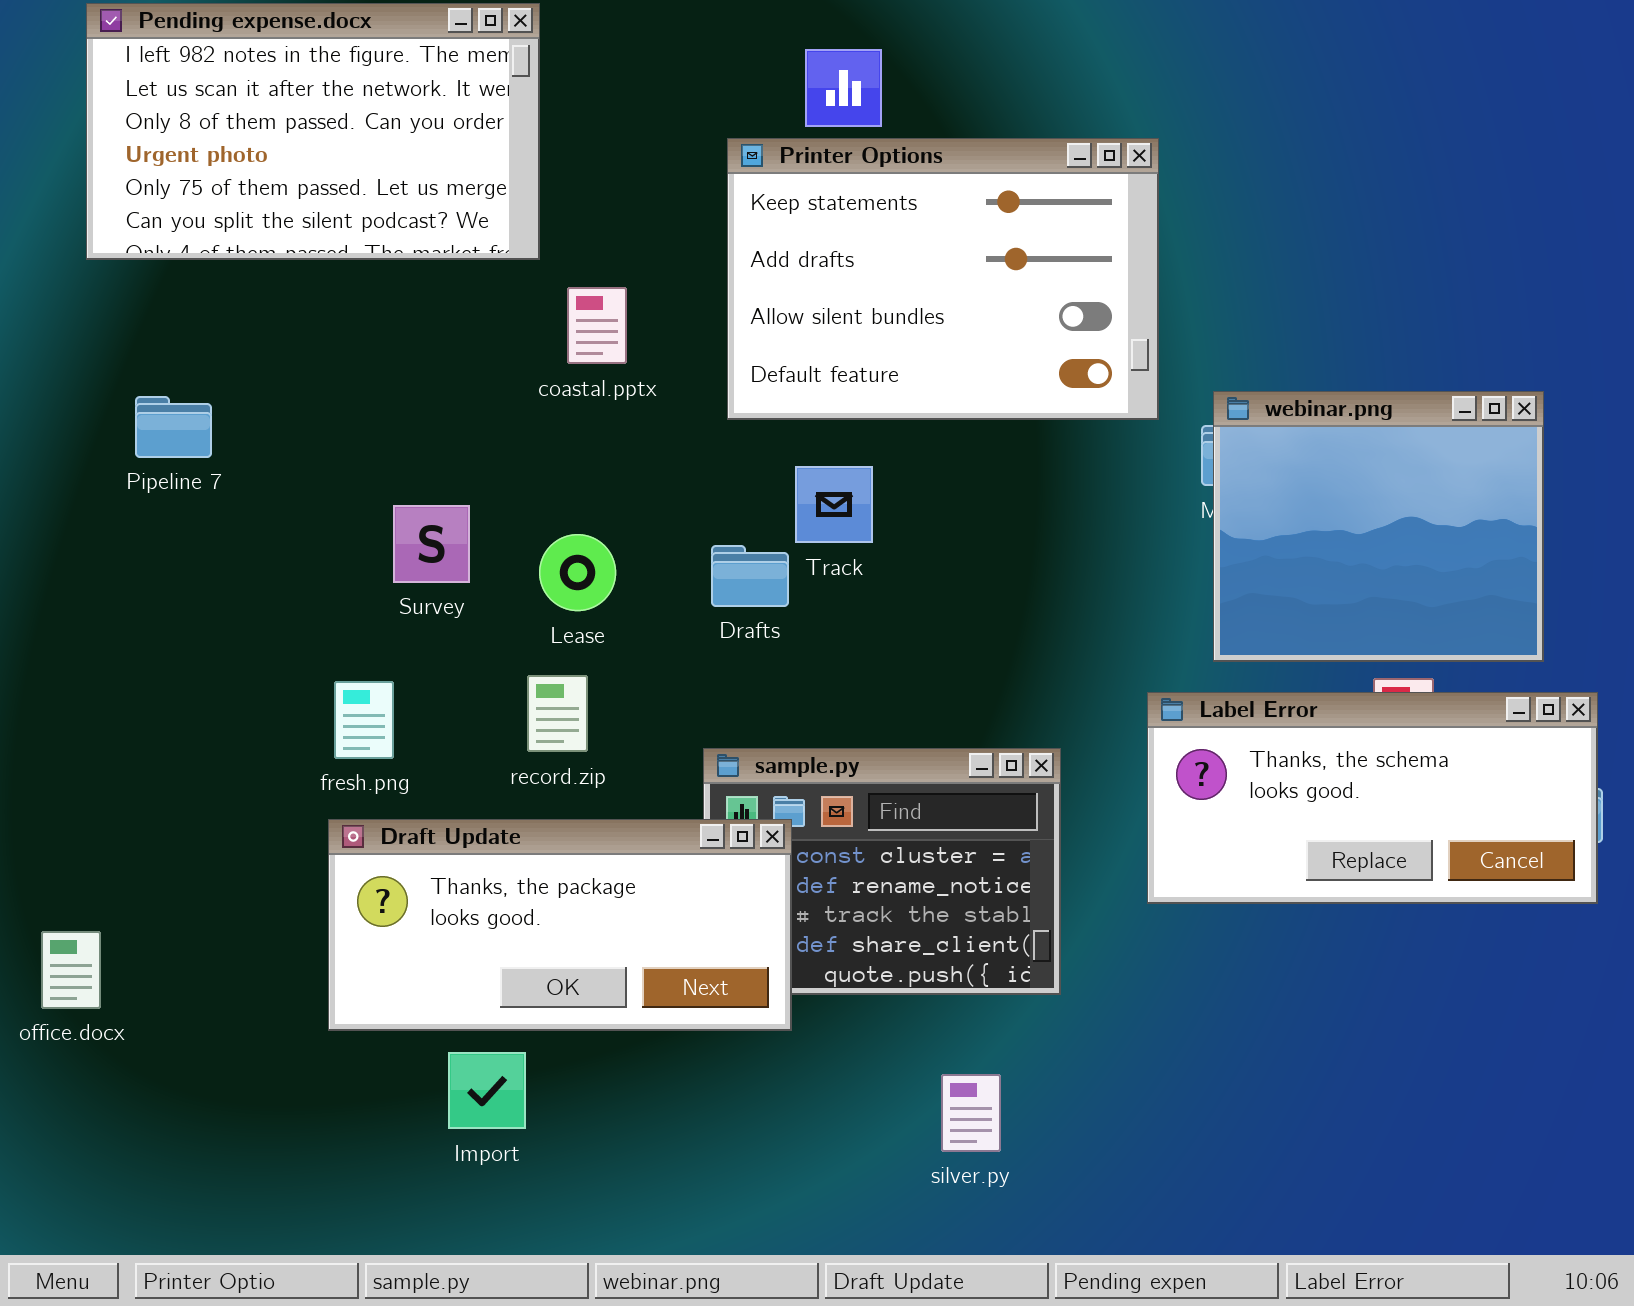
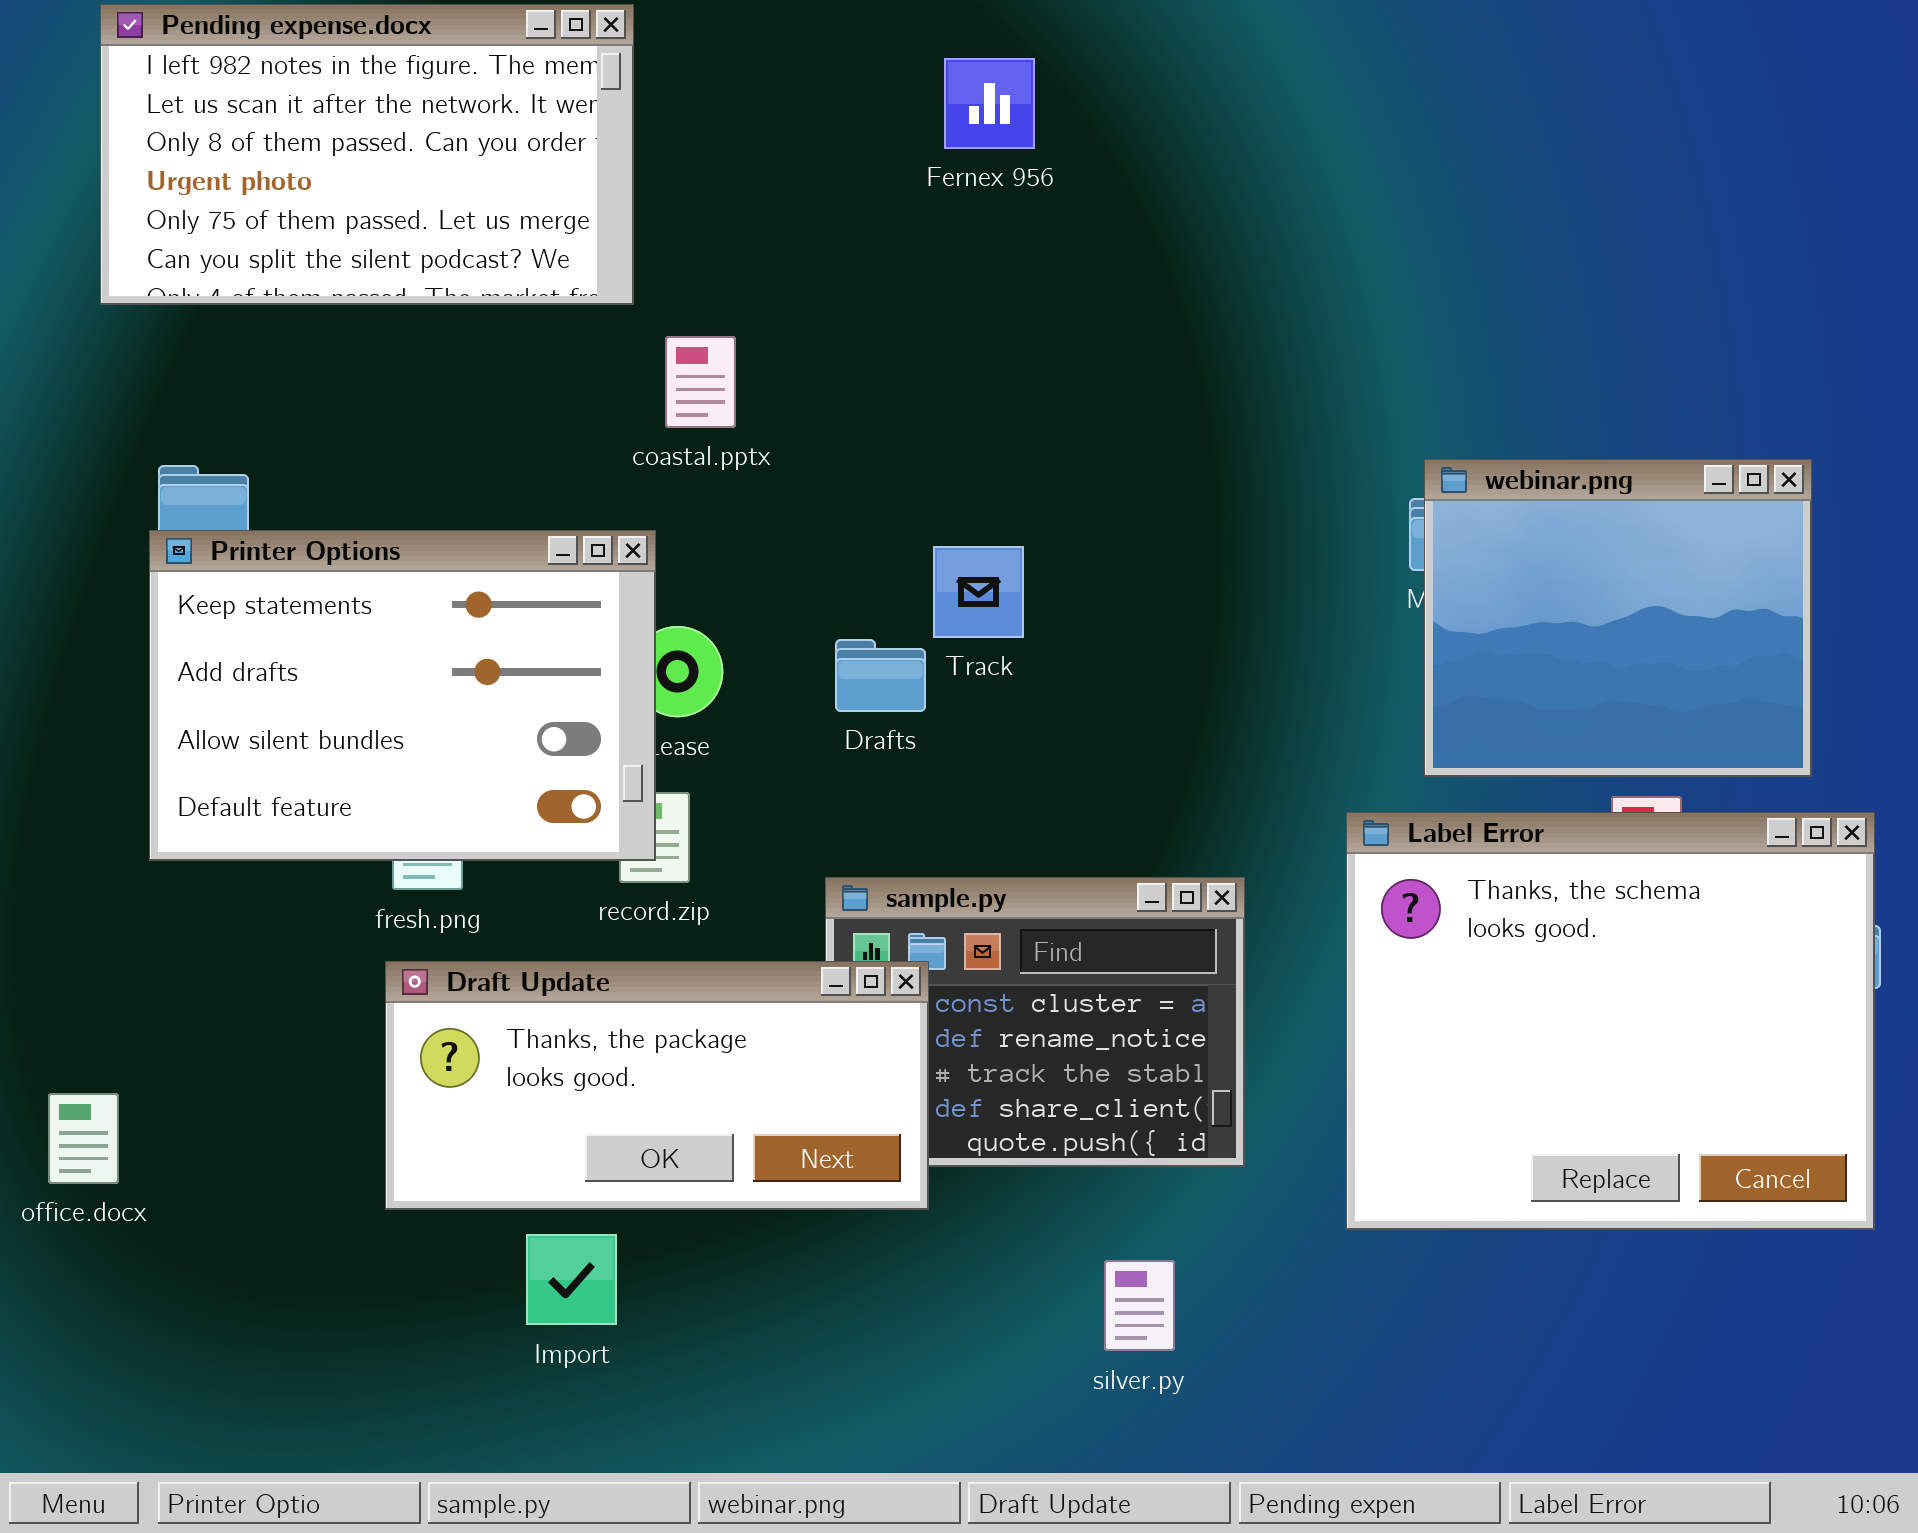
Printer Options: [727,138,1159,420] -> [149,530,656,861], moved
Label Error: [1147,692,1598,904] -> [1346,812,1875,1230], resized

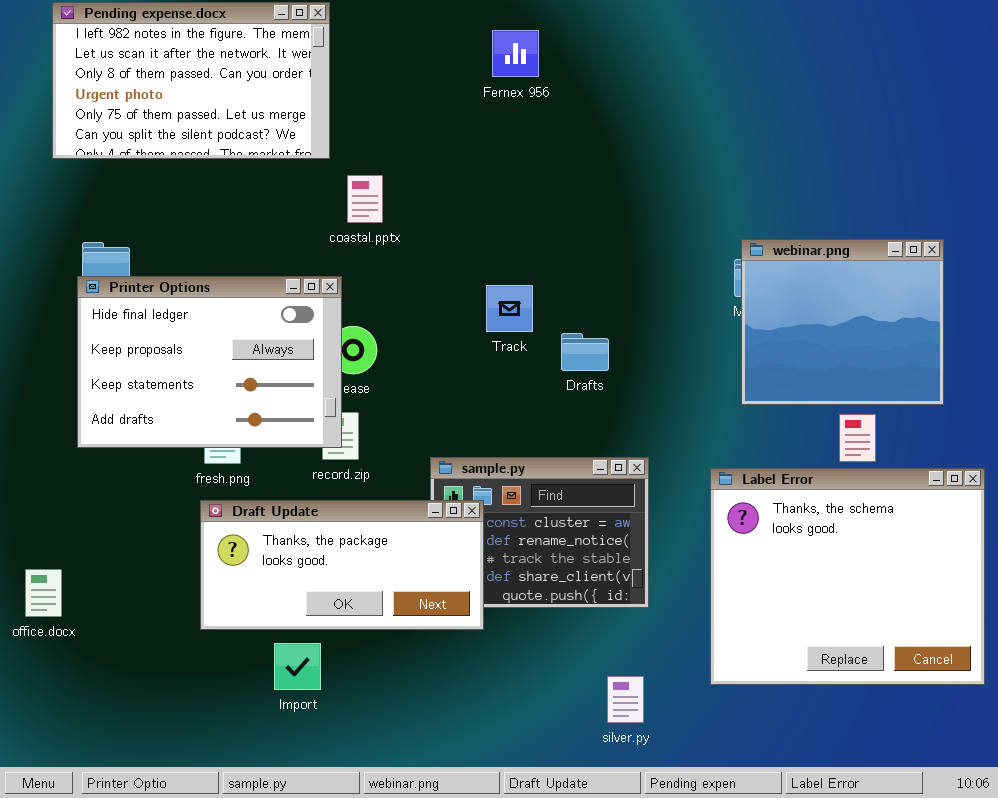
Printer Options: [149,530,656,861] -> [77,276,342,448], scrolled up 2 rows
Drafts: [835,639,926,712] -> [561,333,609,371], moved
Label Error: [1346,812,1875,1230] -> [710,468,985,685], moved
silver.py: [1104,1260,1175,1351] -> [607,676,644,723], moved

